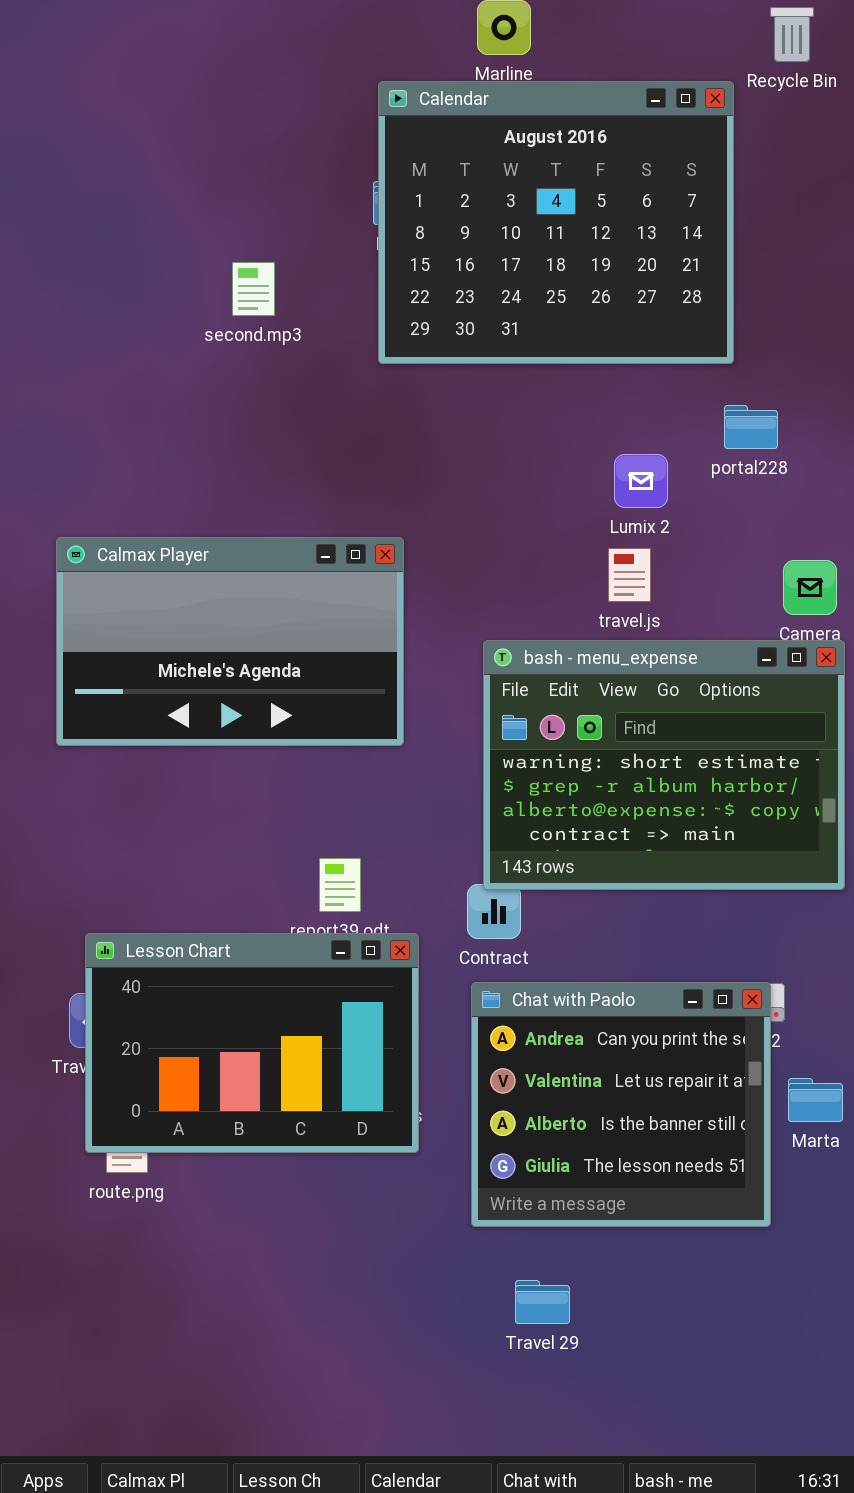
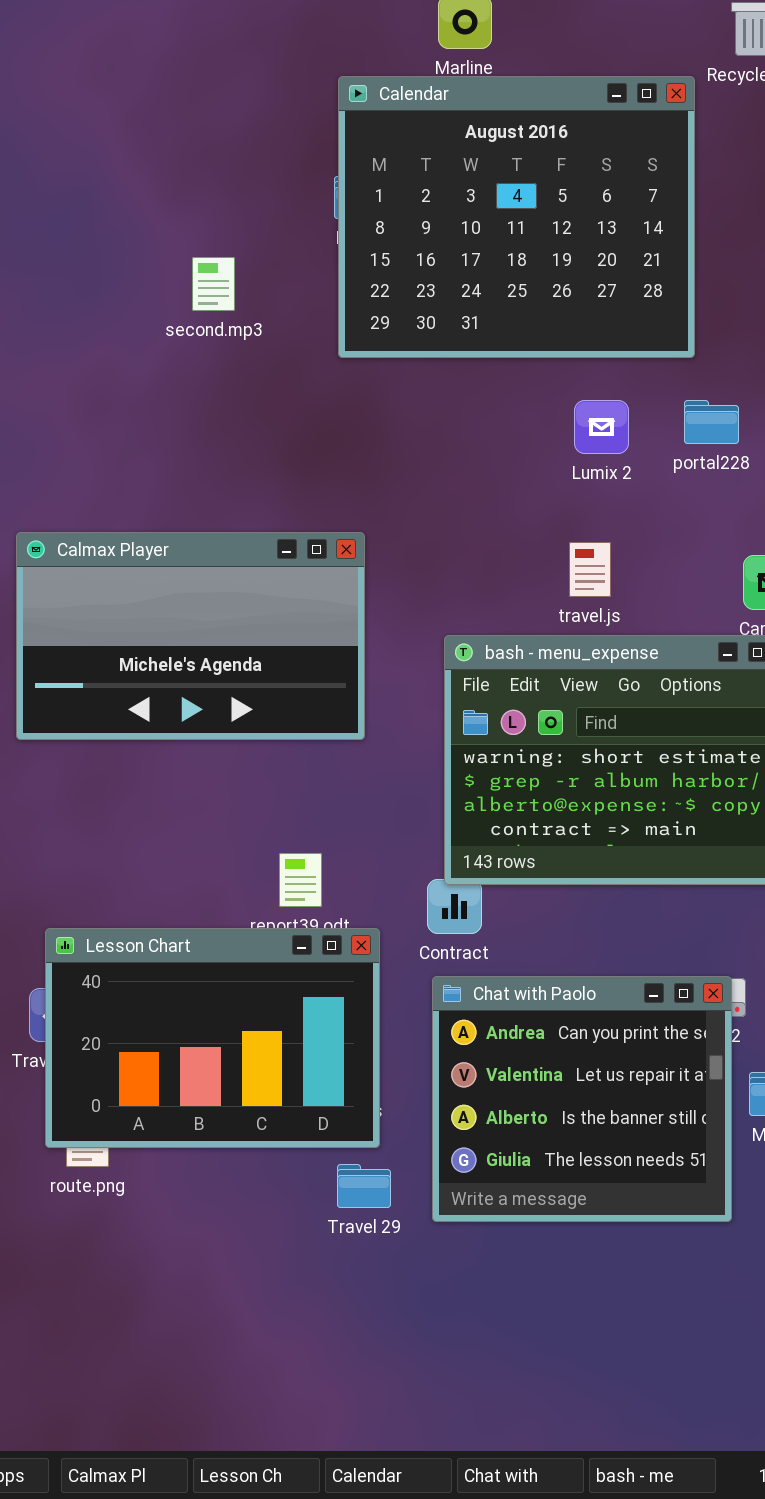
Lumix 2: [614,454,668,508] -> [574,400,629,454], moved
Travel 29: [515,1280,570,1324] -> [337,1164,391,1208], moved

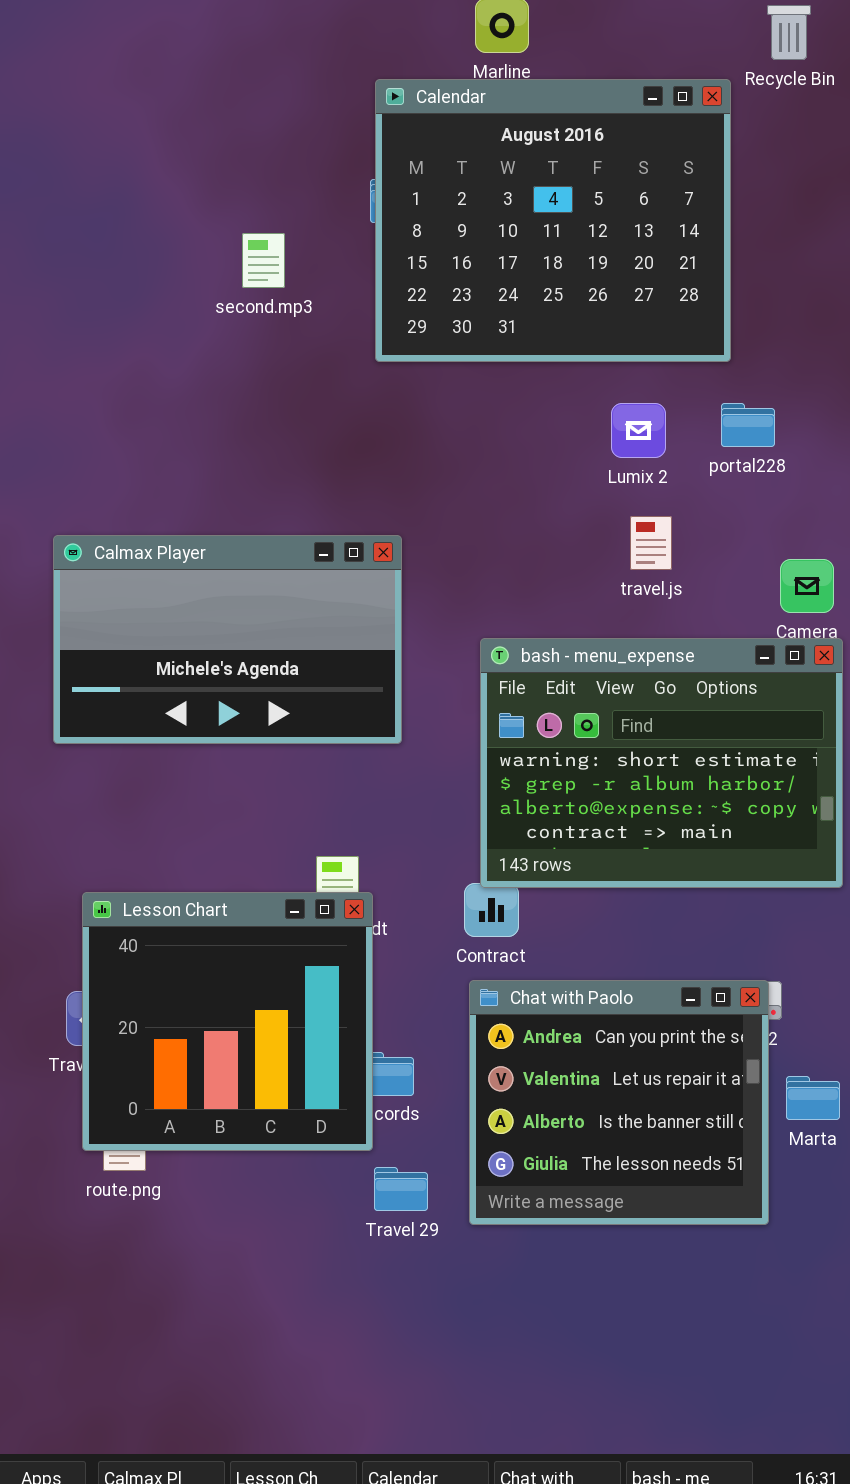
second.mp3: [192,257,235,311] -> [242,233,285,288], moved
travel.js: [569,542,611,597] -> [630,516,672,570], moved
Lesson Chart: [45,928,380,1148] -> [82,892,373,1151], resized

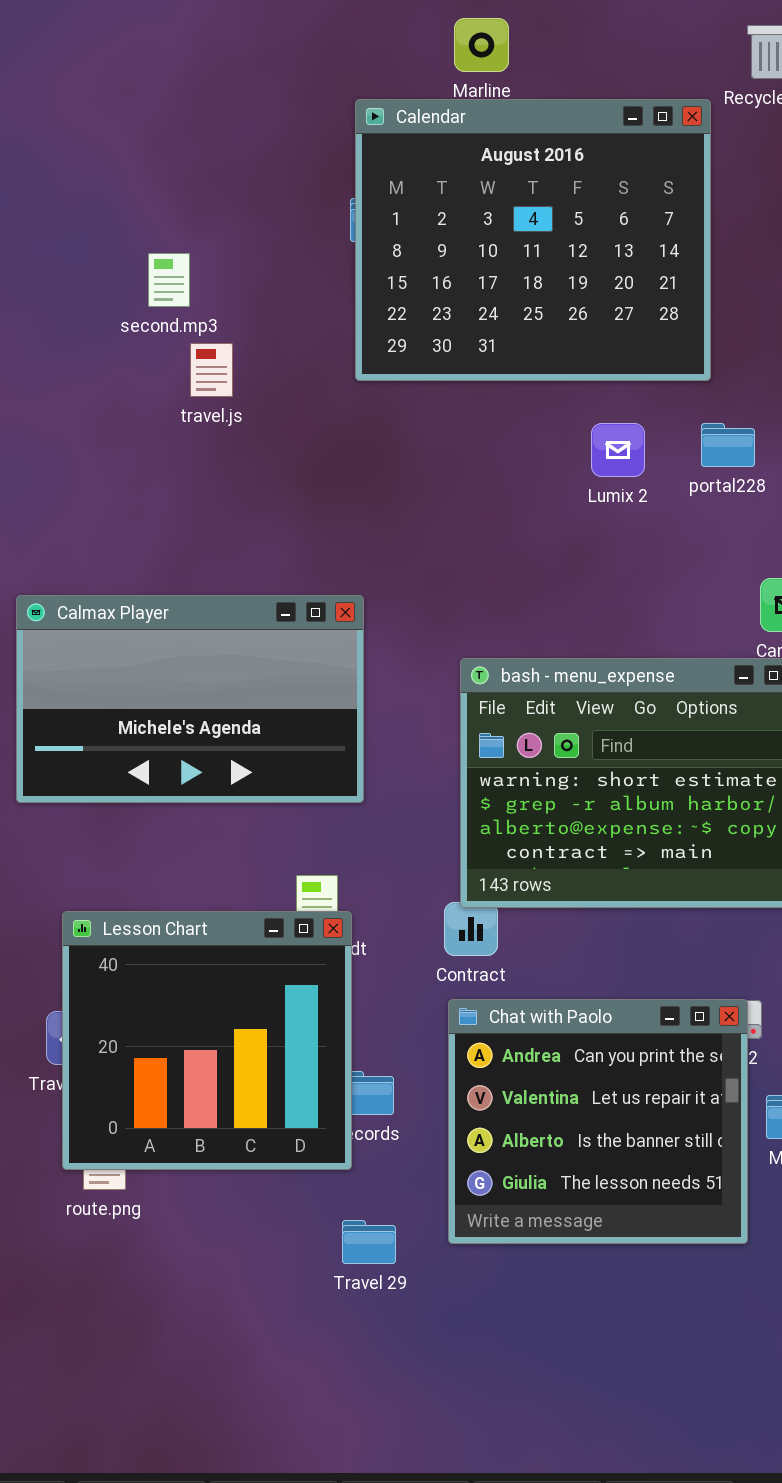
second.mp3: [242,233,285,288] -> [148,253,190,307], moved
travel.js: [630,516,672,570] -> [190,343,233,397], moved
Calmax Player: [53,535,402,744] -> [16,595,364,803], moved
Travel 29: [374,1167,428,1211] -> [342,1220,396,1264], moved

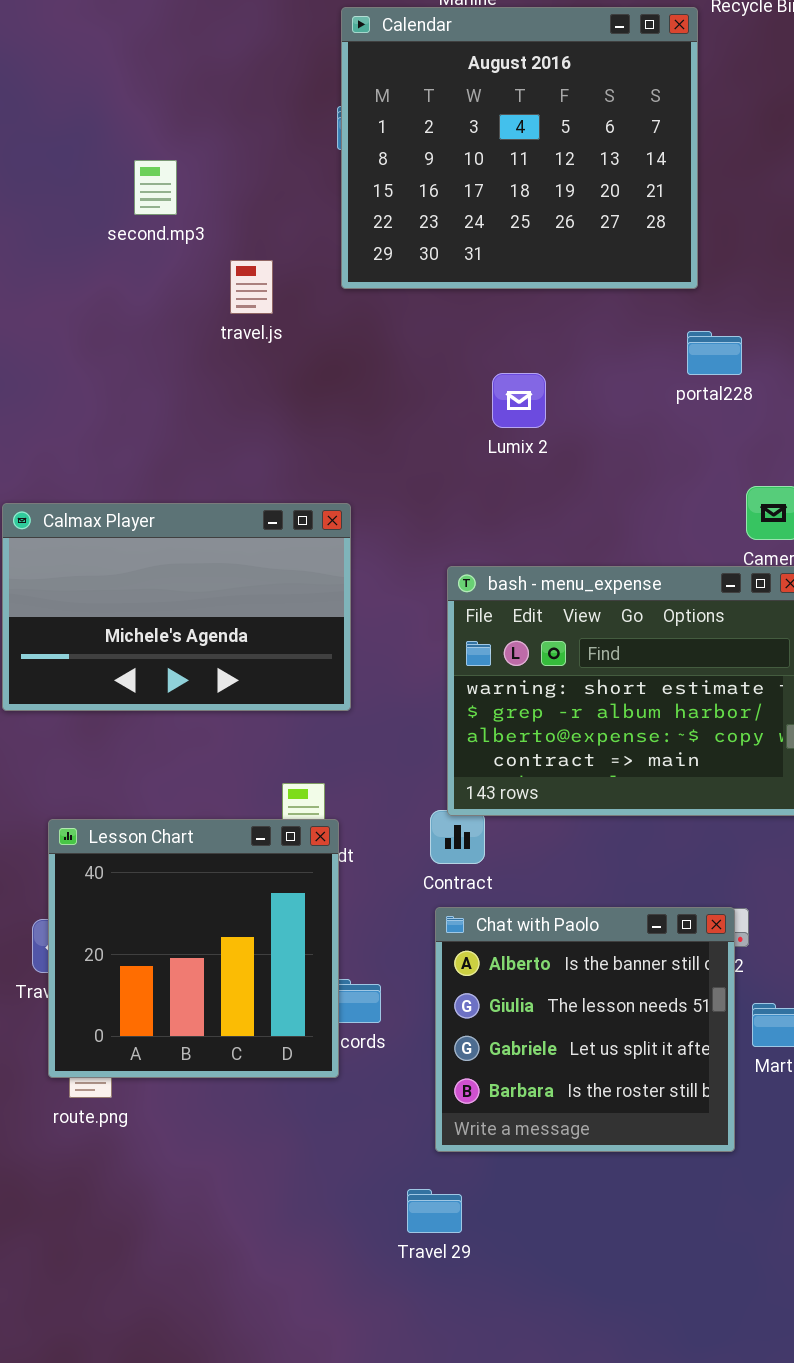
travel.js: [190,343,233,397] -> [230,260,273,314], moved
Lumix 2: [591,423,645,477] -> [492,373,546,428], moved
Chat with Paolo: [448,999,748,1244] -> [435,907,735,1152], scrolled down 2 rows
Travel 29: [342,1220,396,1264] -> [407,1189,462,1233], moved

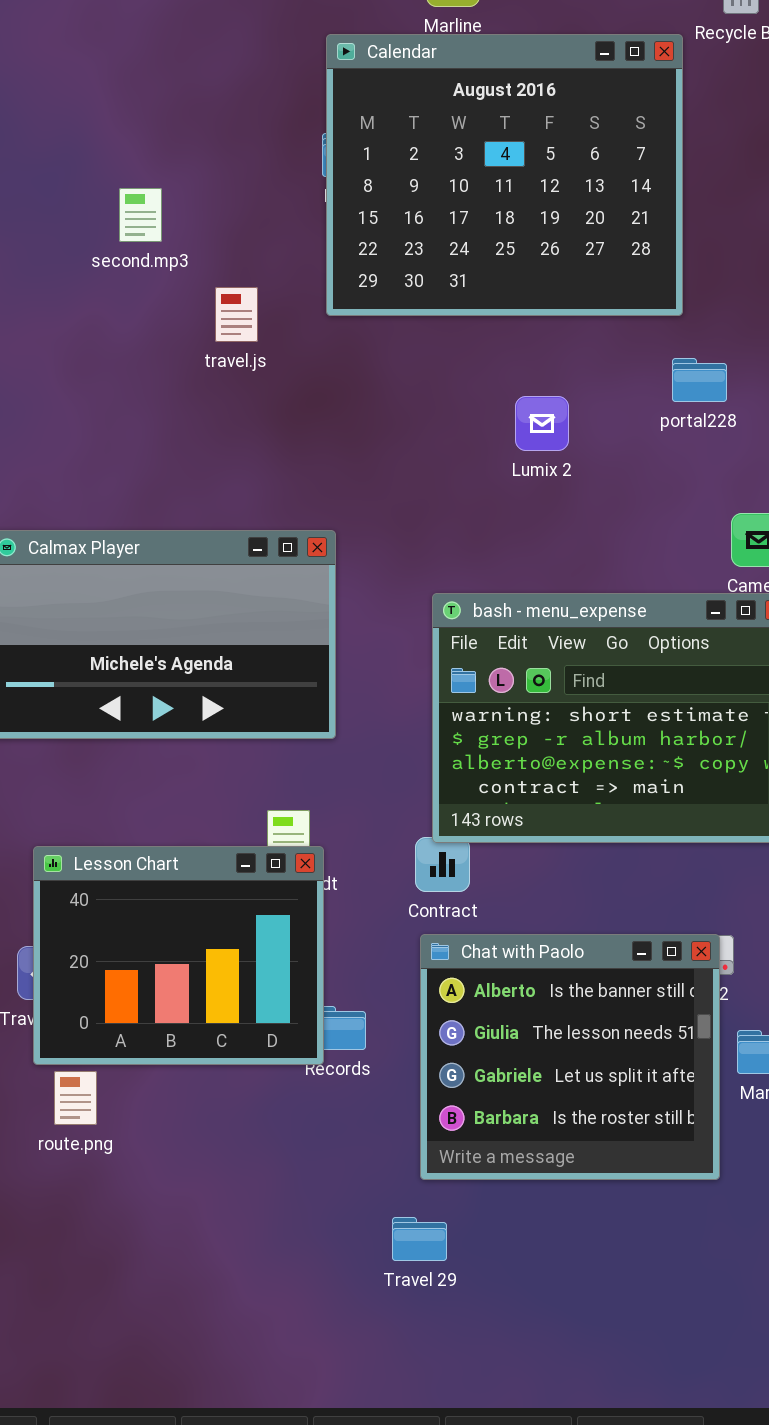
Lumix 2: [492,373,546,428] -> [515,396,569,451], moved
Lesson Chart: [48,819,339,1078] -> [33,846,324,1065], resized

